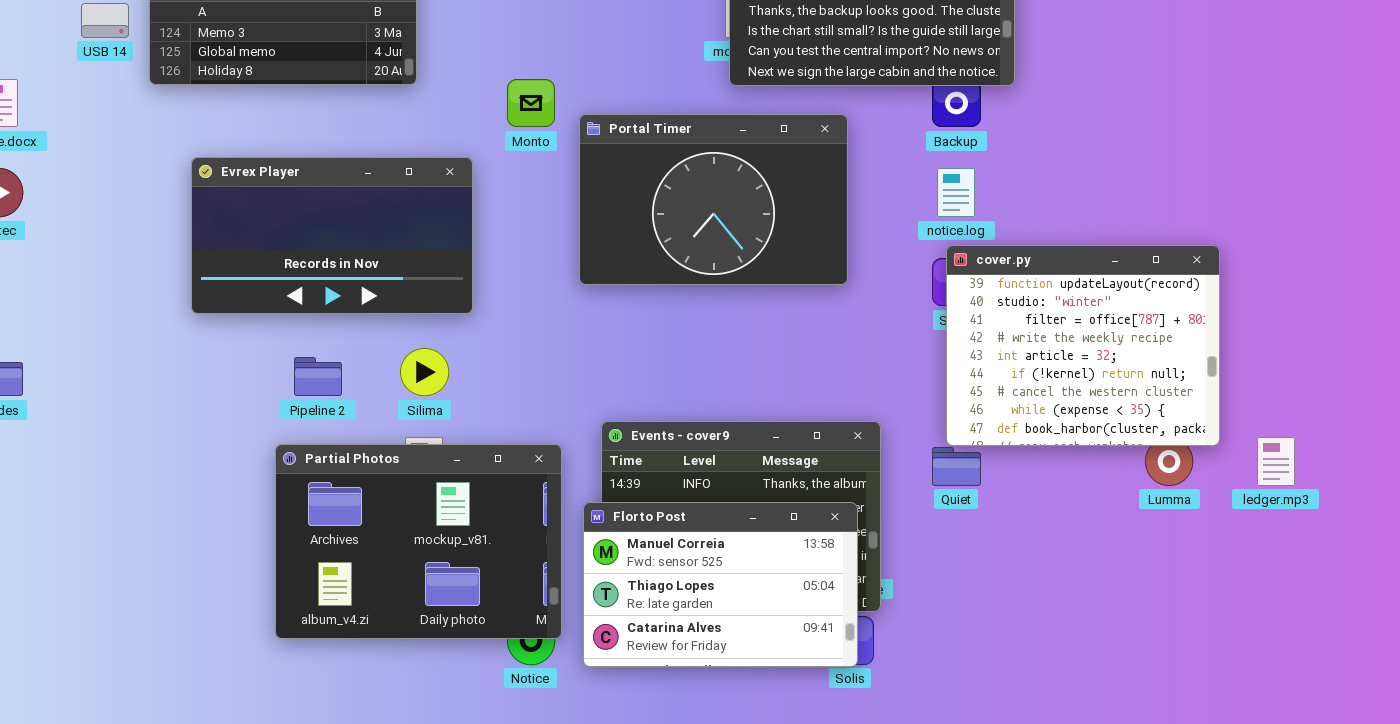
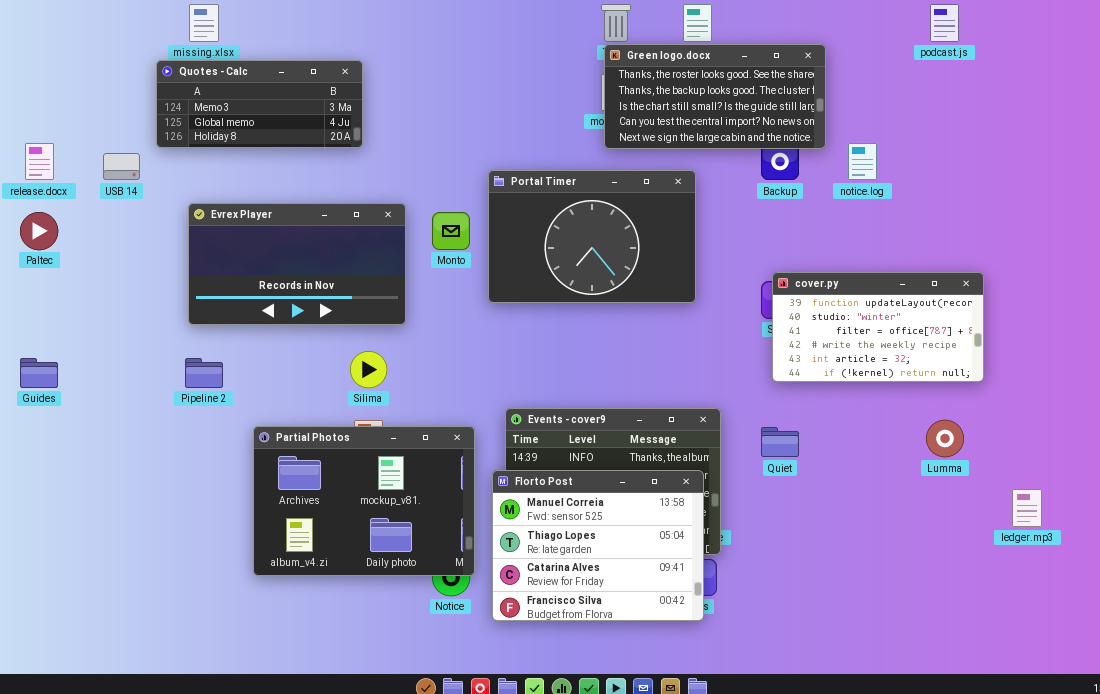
USB 14: [81,3,129,38] -> [103,153,140,180], moved
Monto: [507,79,555,127] -> [432,212,470,250], moved
notice.log: [937,168,975,217] -> [848,143,877,180], moved
cover.py: [946,245,1220,446] -> [772,272,984,382], resized
Pipeline 2: [294,357,342,396] -> [185,358,223,388], moved
ledger.mp3: [1257,437,1295,486] -> [1012,489,1042,527], moved
Florto Post: [583,502,858,667] -> [492,470,704,621], resized

